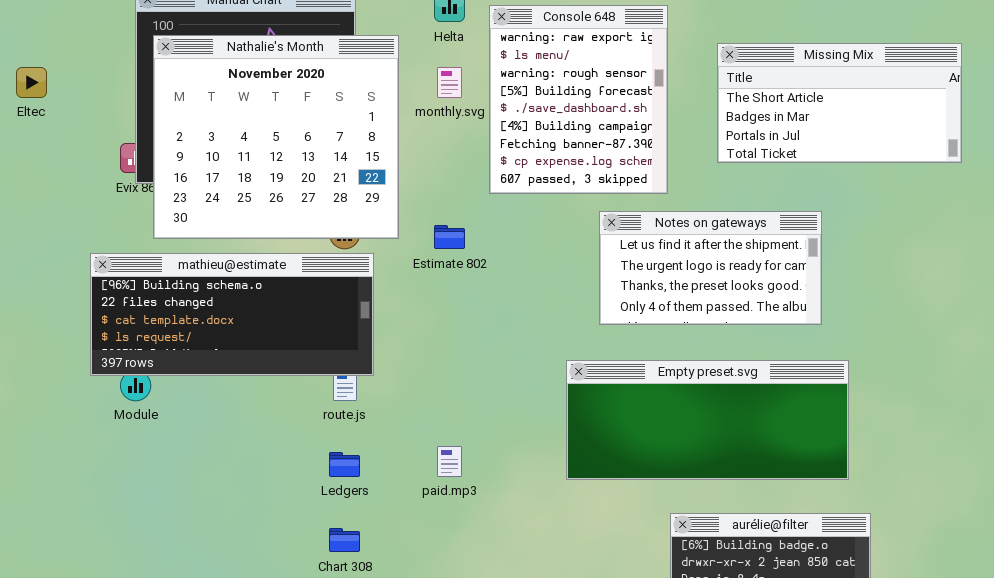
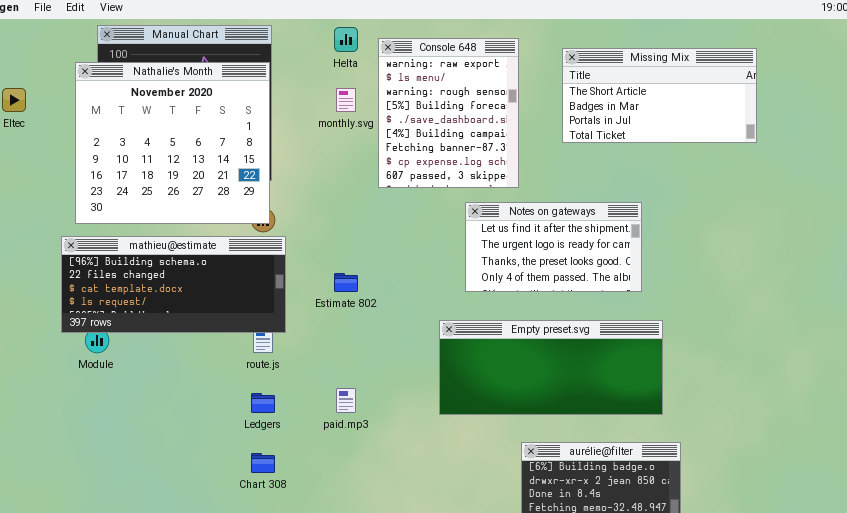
Nathalie's Month: [153,35,399,239] -> [75,62,270,224], moved
Missing Mix: [717,43,962,163] -> [562,48,757,143], moved
Estimate 802: [434,225,465,249] -> [334,273,358,292], moved

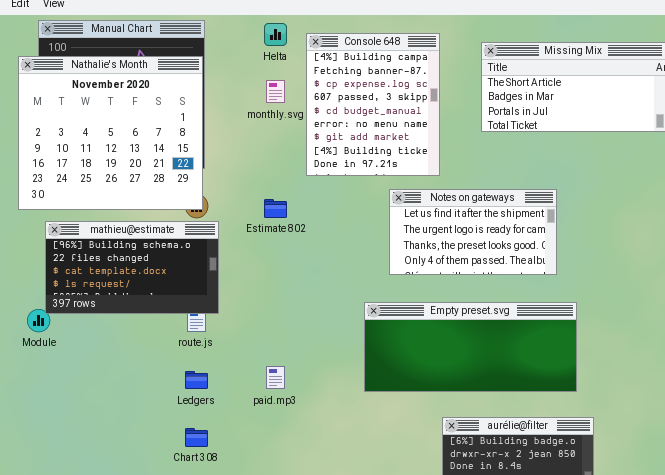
Console 648: [378,38,519,188] -> [306,33,440,176], scrolled down 5 rows
mathieu@estimate: [61,236,286,333] -> [45,221,219,314], resized
Estimate 802: [334,273,358,292] -> [264,199,287,218], moved

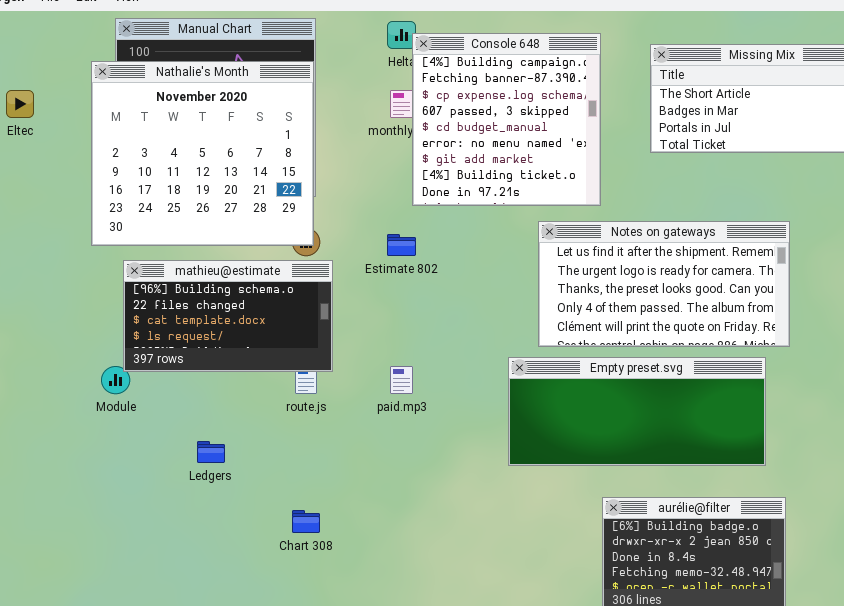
Console 648: [306,33,440,176] -> [412,33,601,206], resized
Notes on gateways: [389,189,557,275] -> [538,221,790,347], resized
paid.mp3: [266,366,285,389] -> [390,366,413,394], moved
Ledgers: [185,371,208,389] -> [197,441,225,463], moved

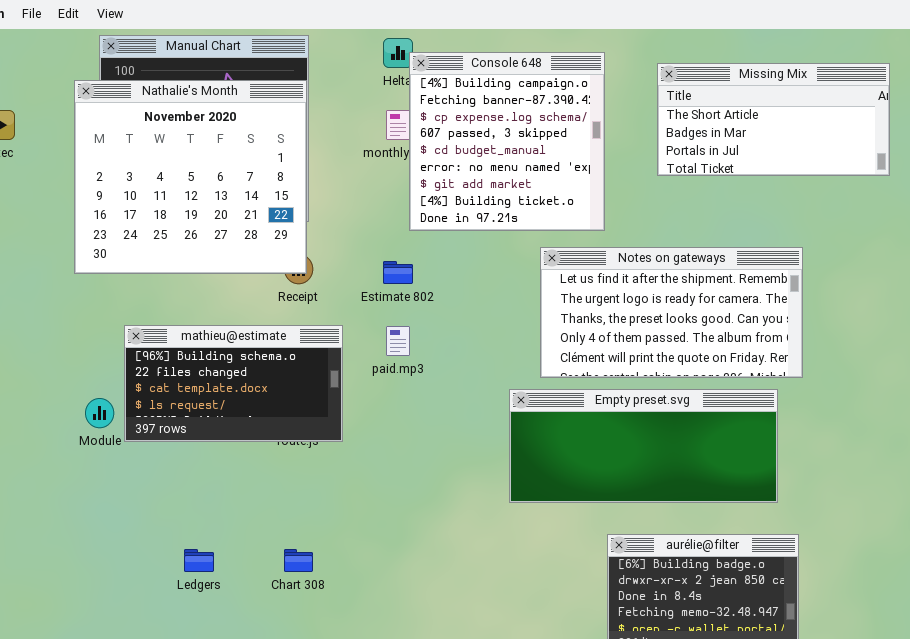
mathieu@estimate: [123,260,333,372] -> [124,325,343,442], moved
paid.mp3: [390,366,413,394] -> [386,326,410,356], moved
Ledgers: [197,441,225,463] -> [184,549,214,572], moved

